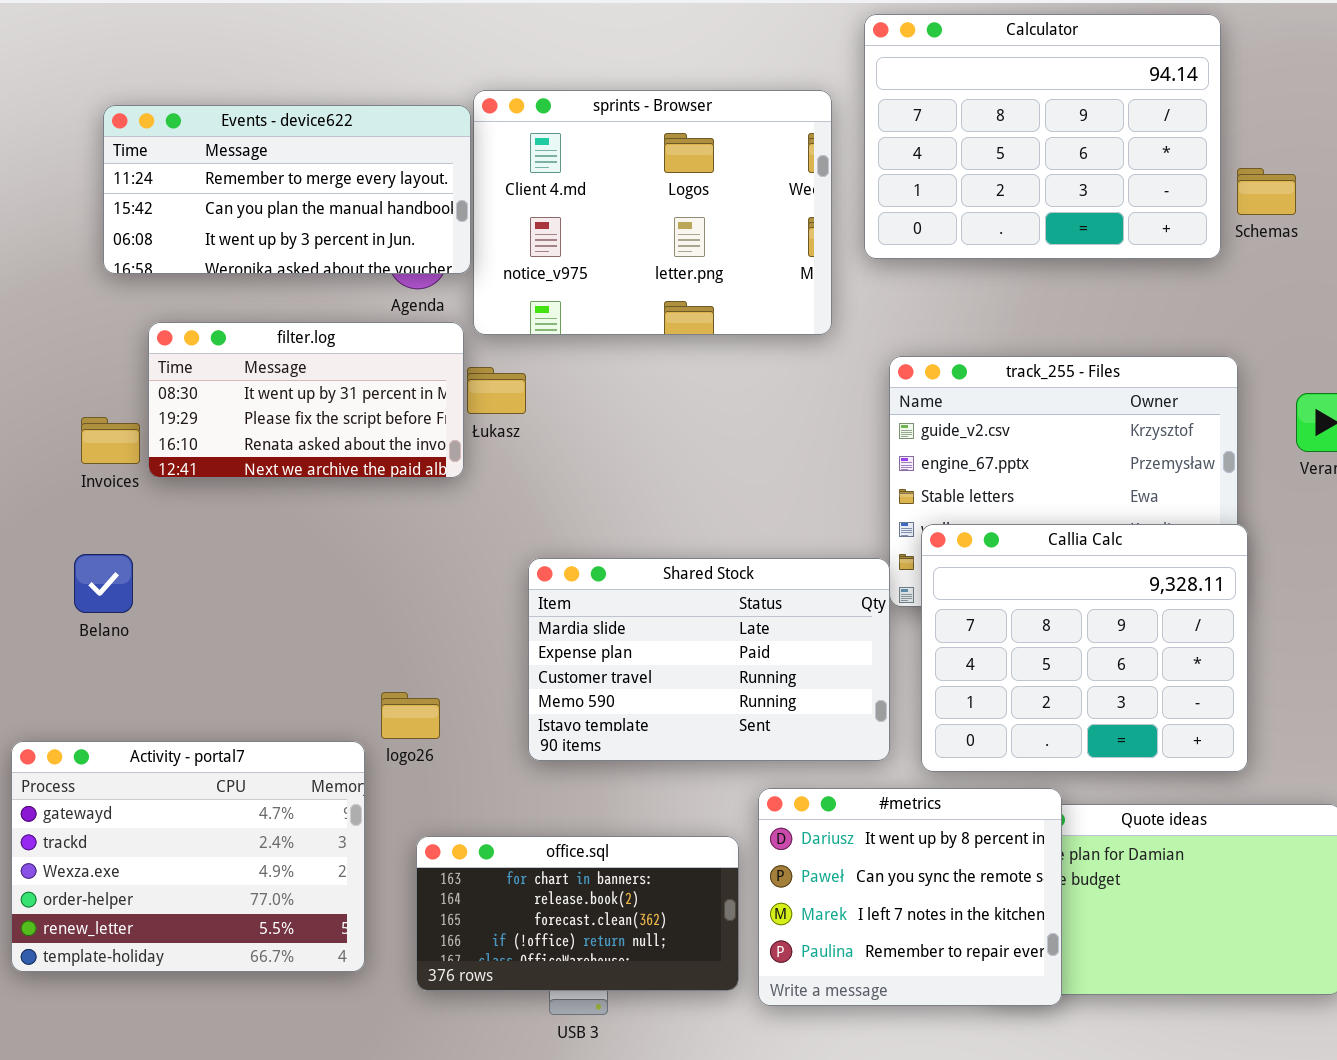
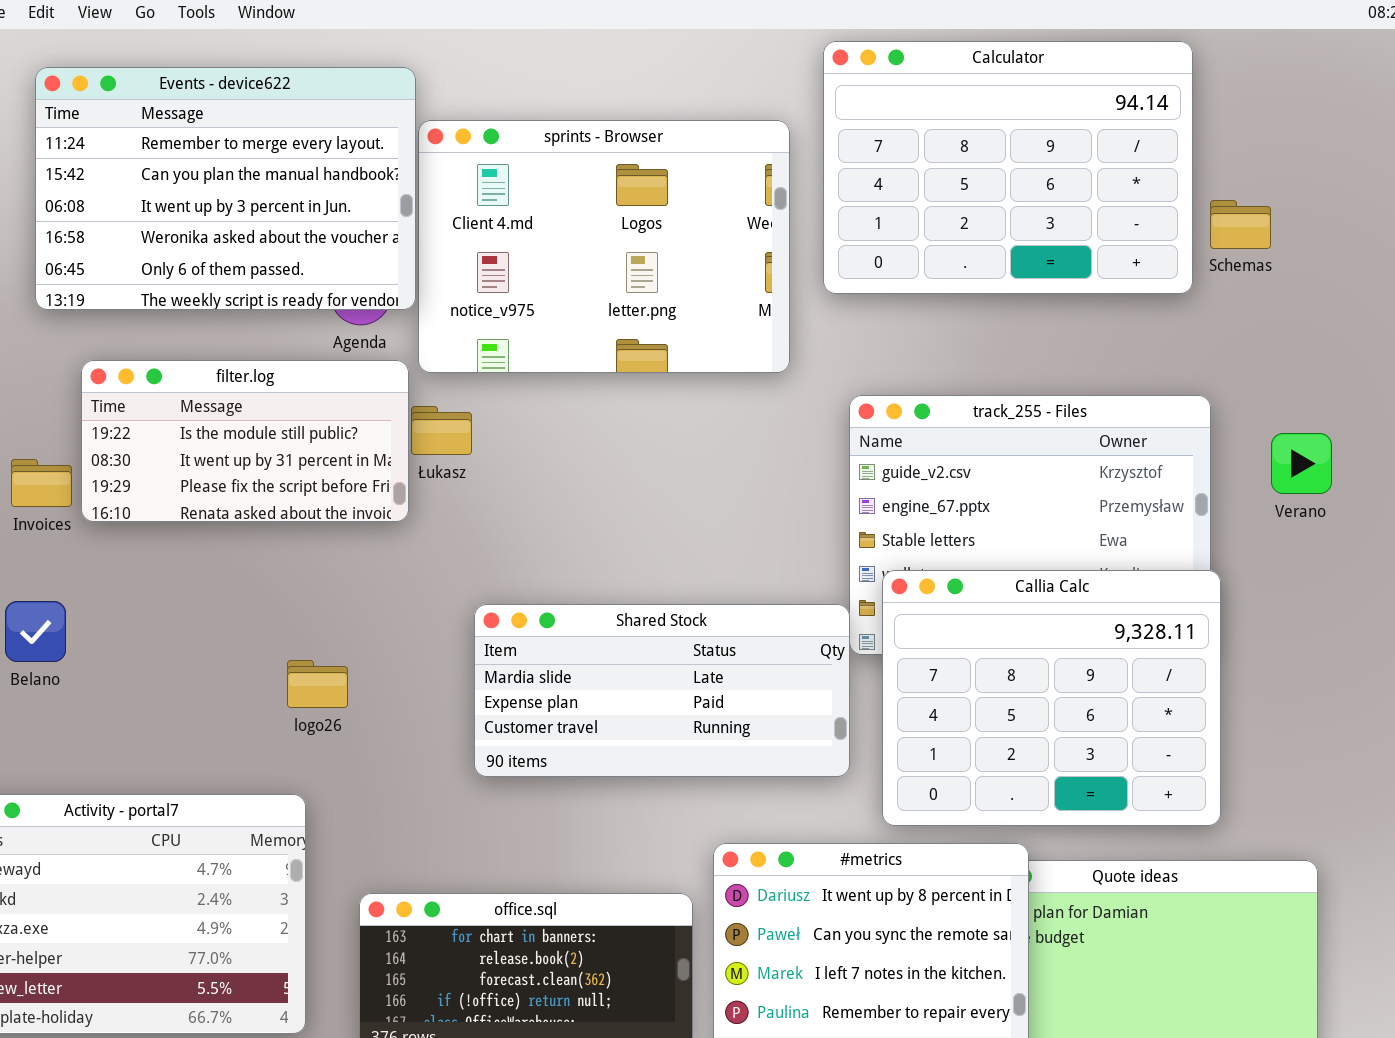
Events - device622: [103,105,471,274] -> [35,67,416,310], resized
filter.log: [148,322,464,478] -> [81,360,409,522], scrolled up 1 row
Shared Stock: [528,558,890,761] -> [474,604,850,777], resized
logo26: [381,692,440,739] -> [287,660,348,708], moved

